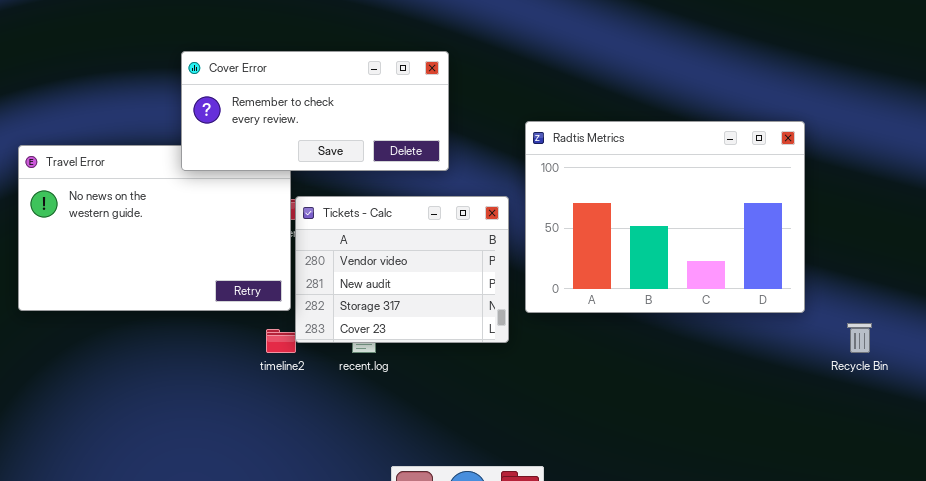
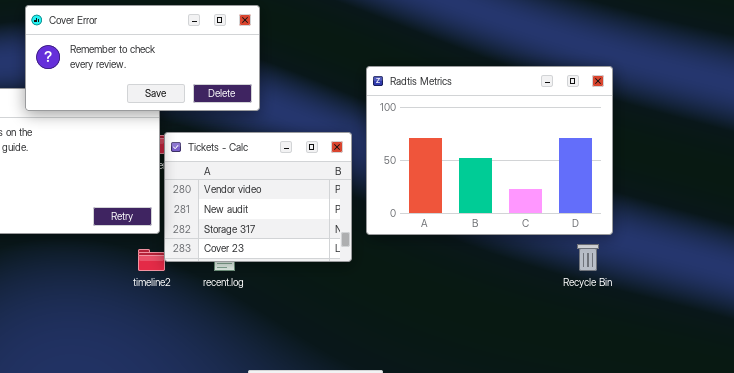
Cover Error: [181,51,449,171] -> [25,5,260,111], moved
Recycle Bin: [847,323,872,353] -> [577,244,599,271], moved

